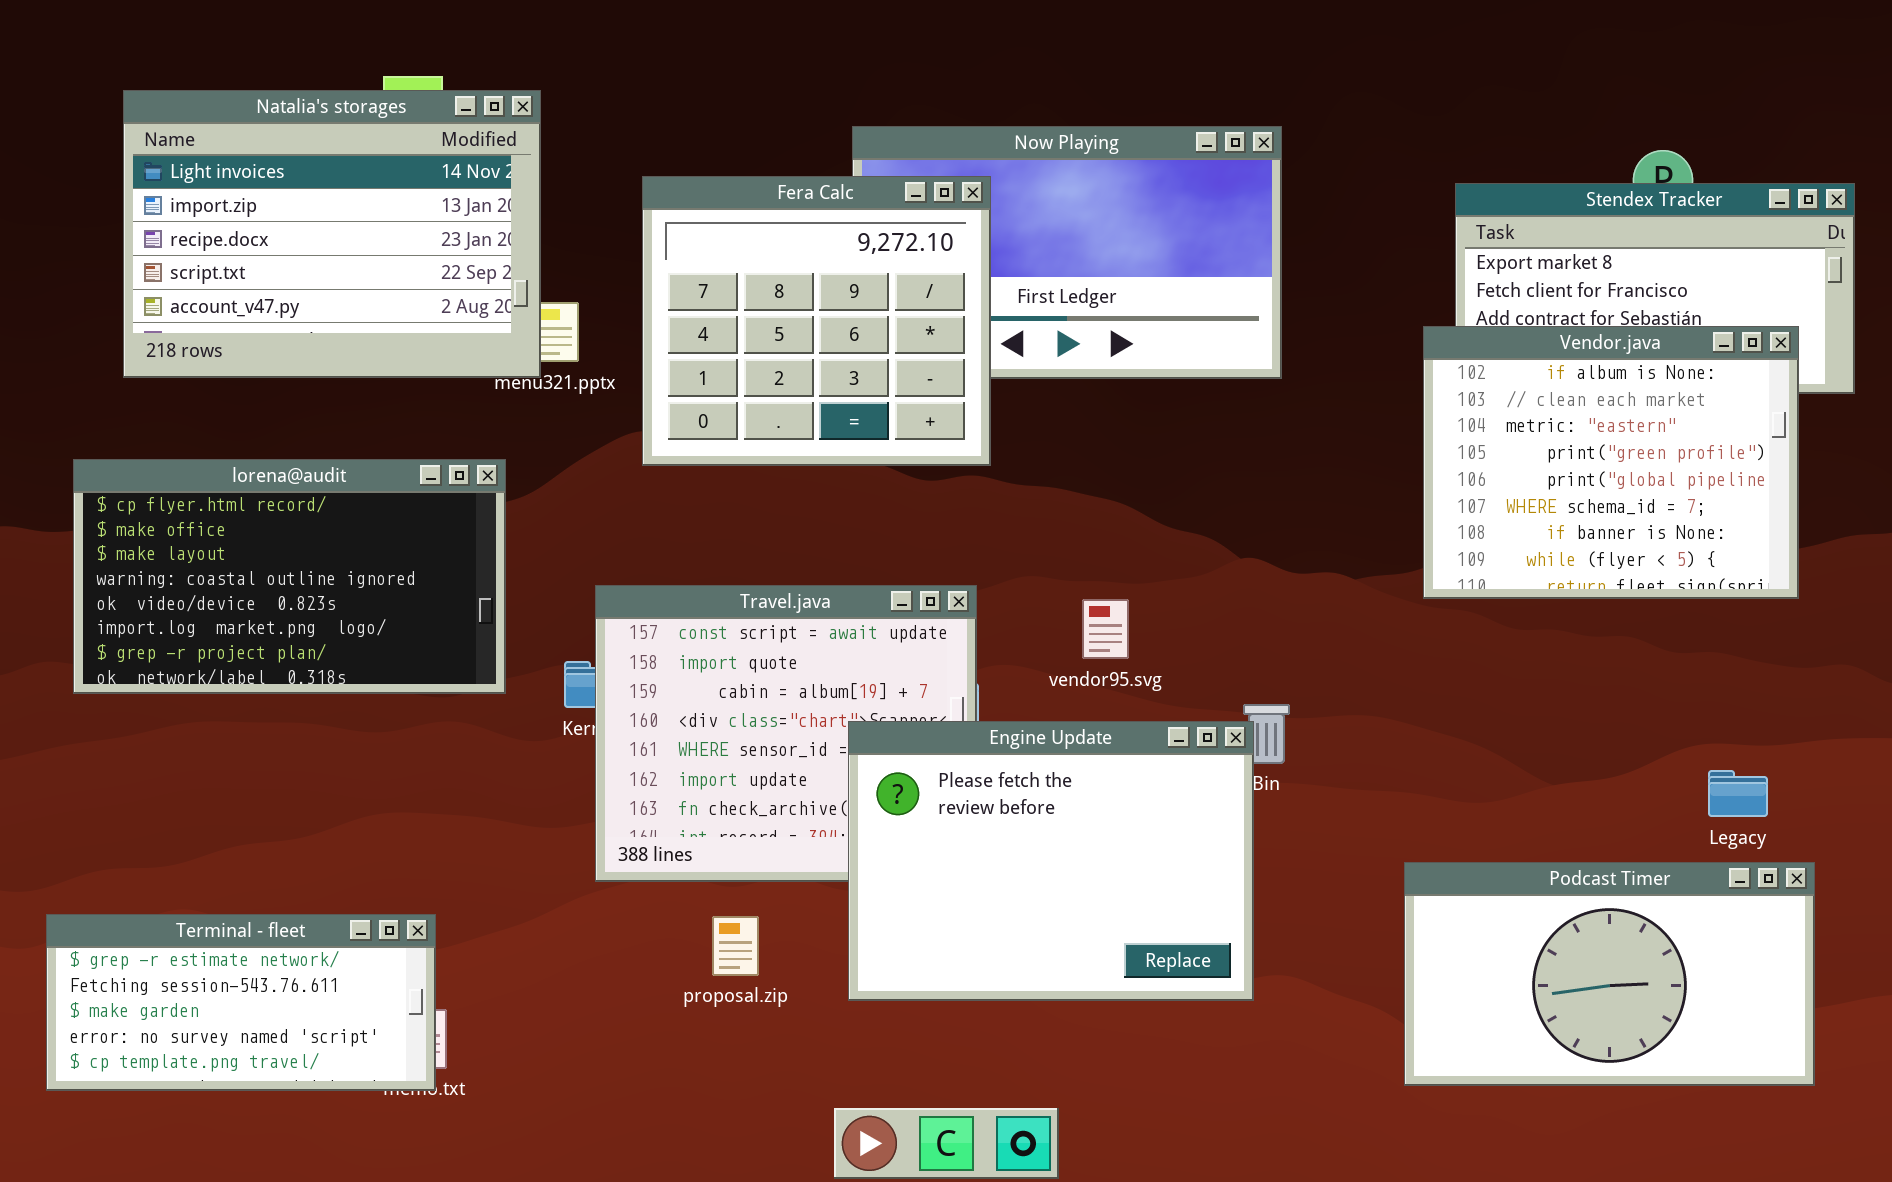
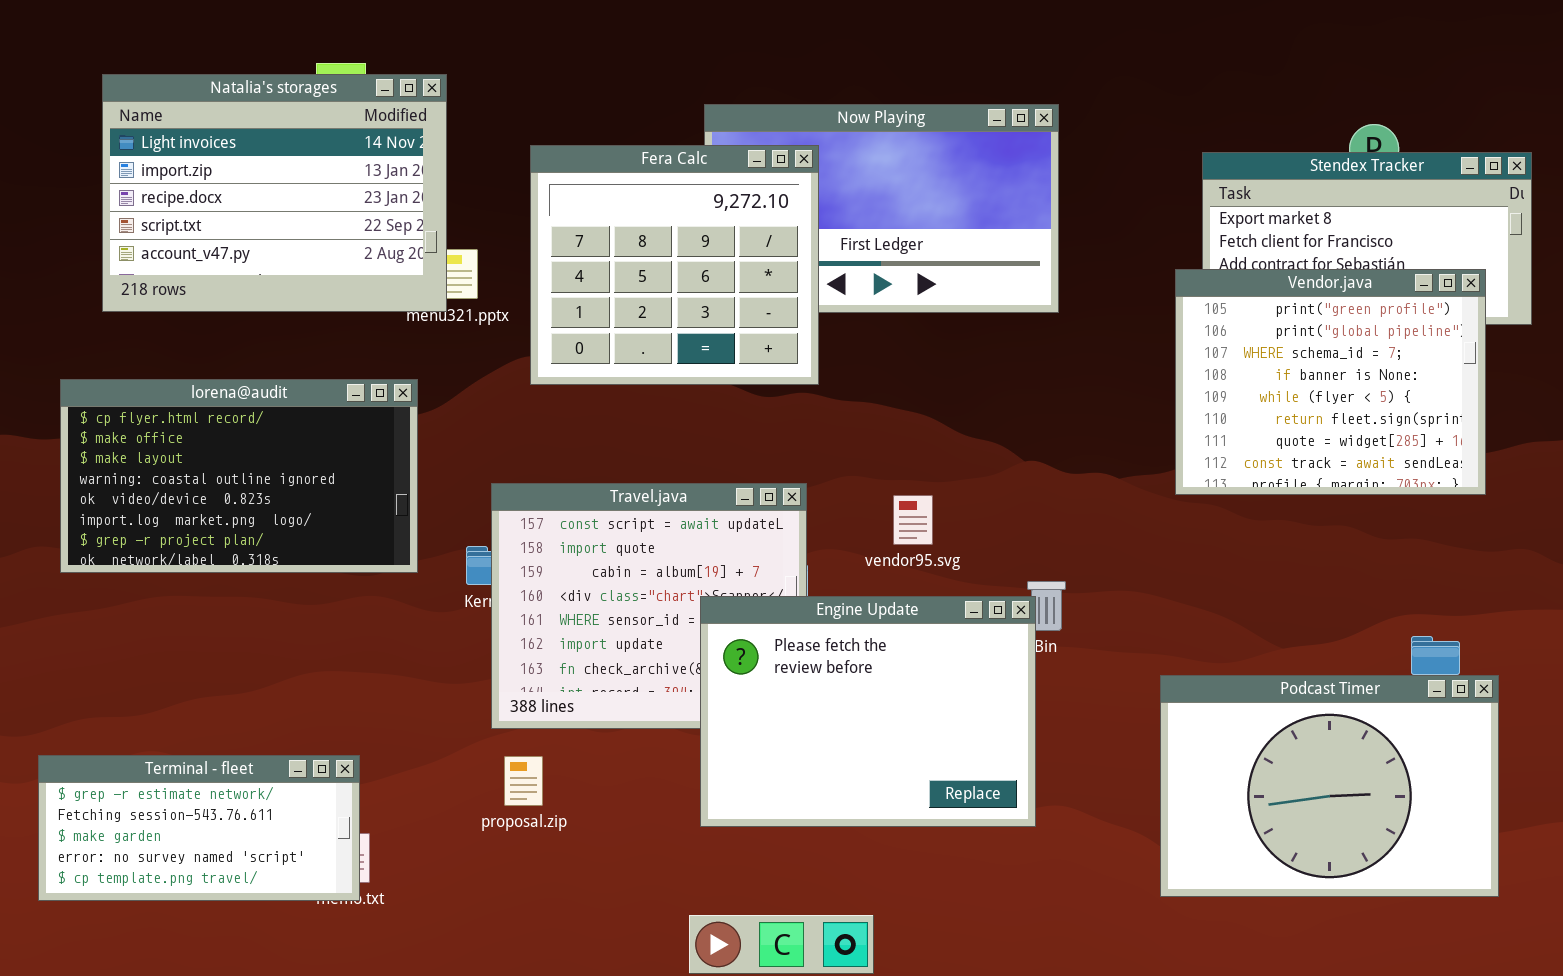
Vendor.java: [1423,326,1799,599] -> [1175,269,1486,495], scrolled down 3 rows
Podcast Timer: [1404,862,1815,1086] -> [1160,675,1499,897], resized
proposal.zip: [712,916,759,976] -> [504,756,543,806], moved

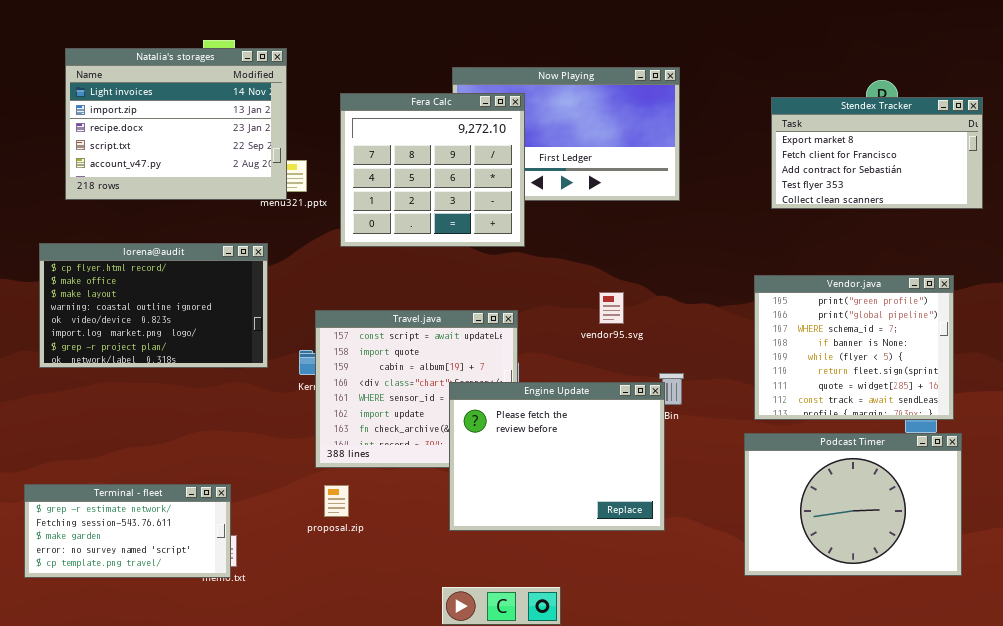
Vendor.java: [1175,269,1486,495] -> [754,275,954,420], moved
vendor95.svg: [893,495,933,545] -> [599,292,624,324], moved

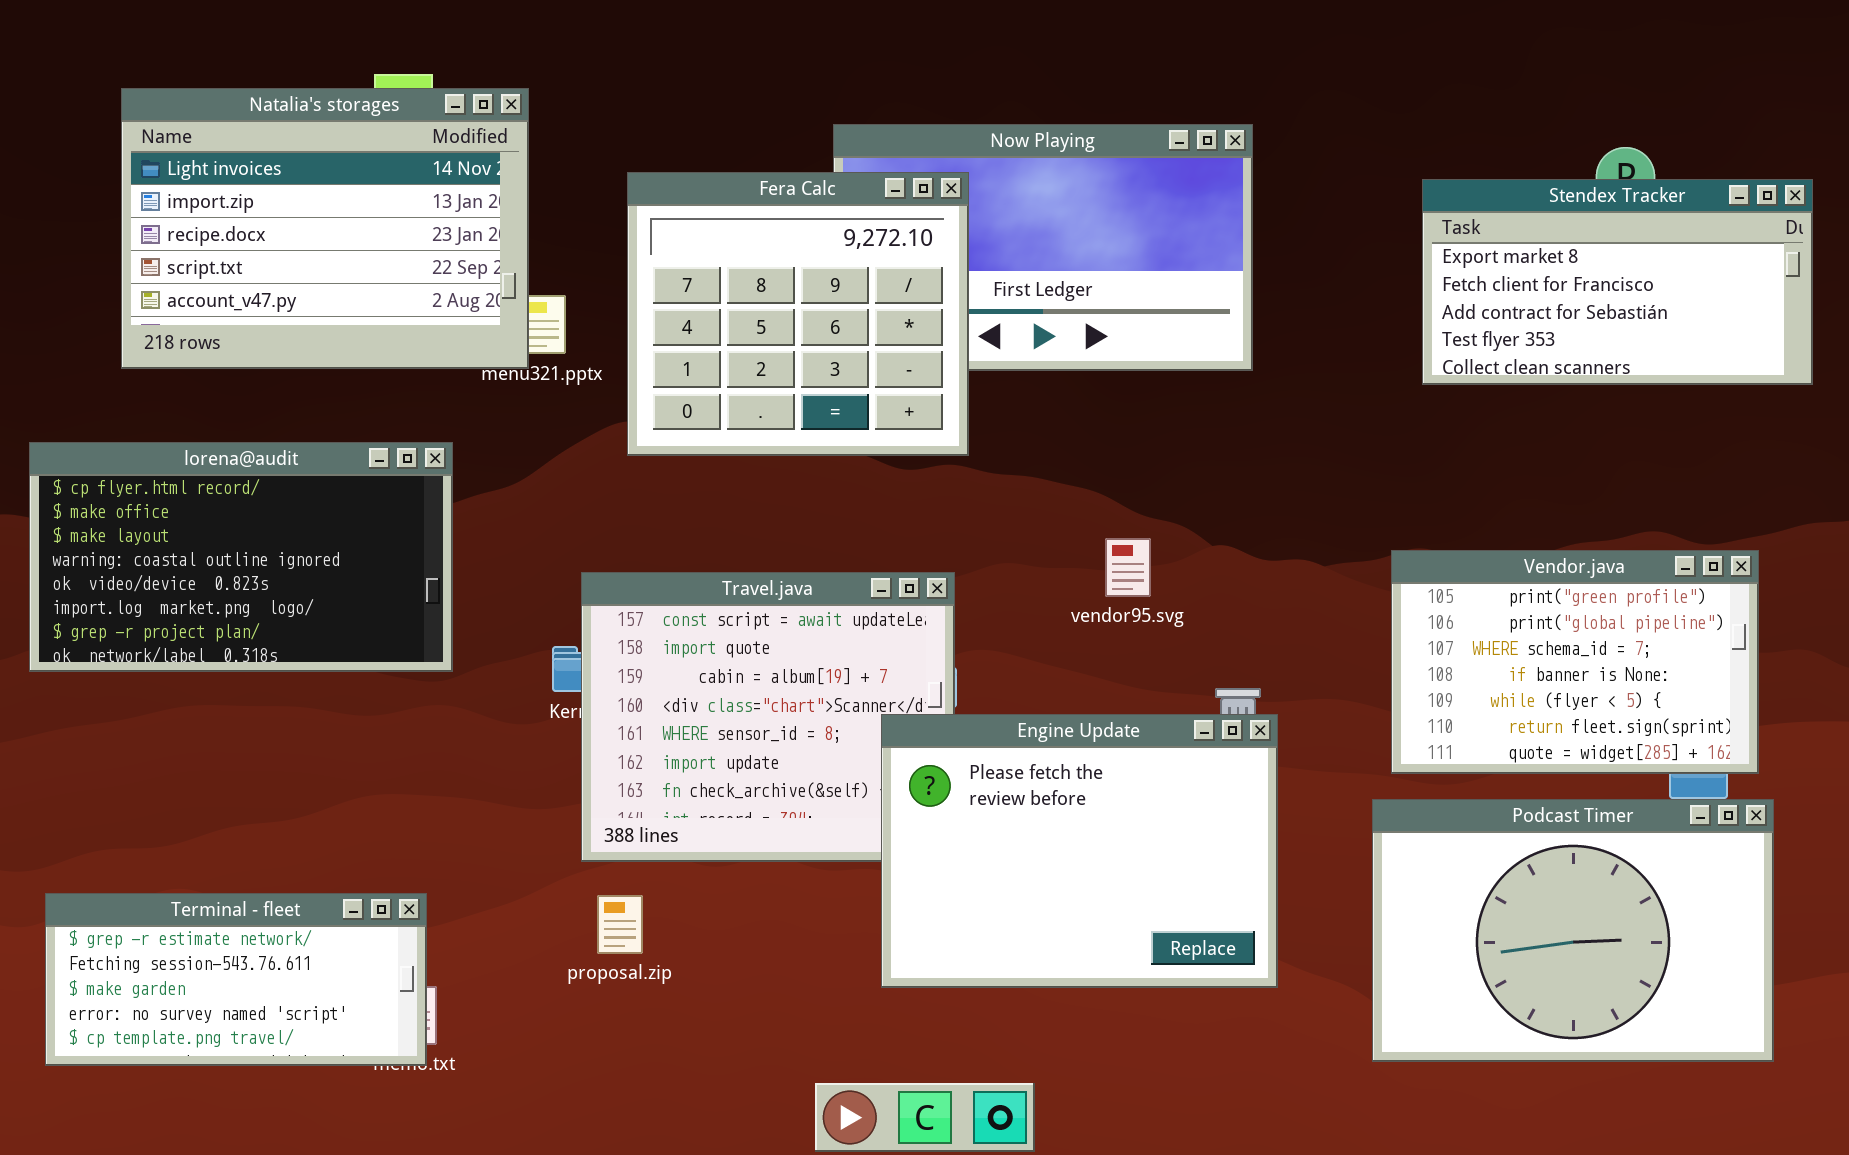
lorena@audit: [39,243,268,368] -> [29,442,453,672], moved
Vendor.java: [754,275,954,420] -> [1391,550,1759,774], resized
Engine Update: [449,382,665,531] -> [881,714,1278,988], moved

